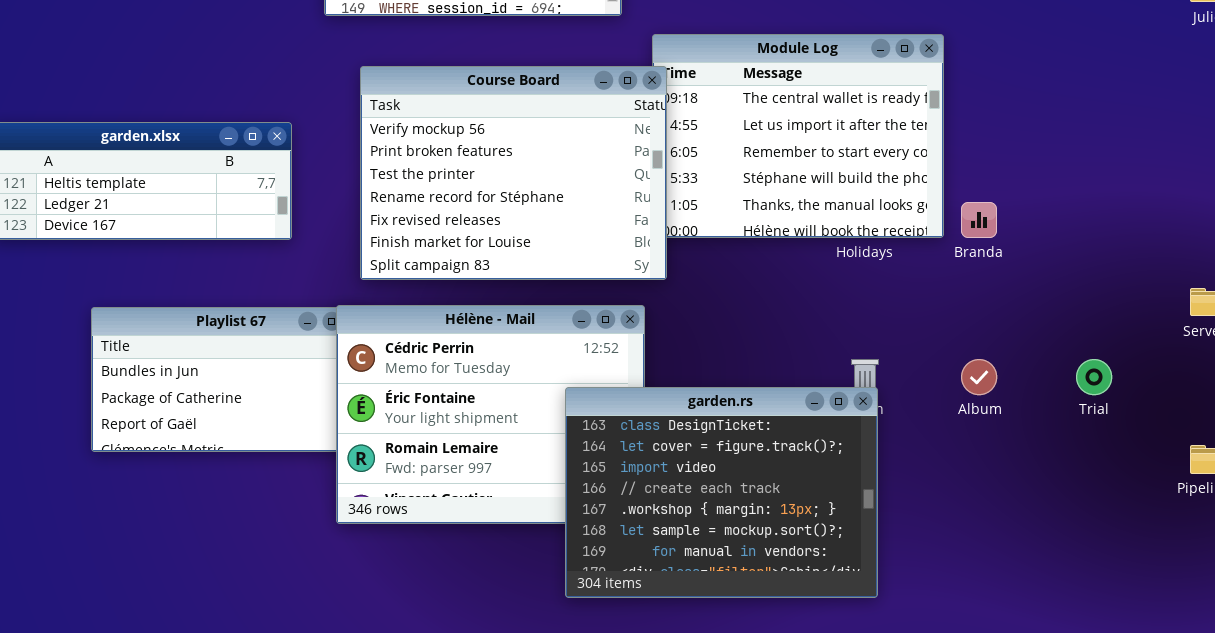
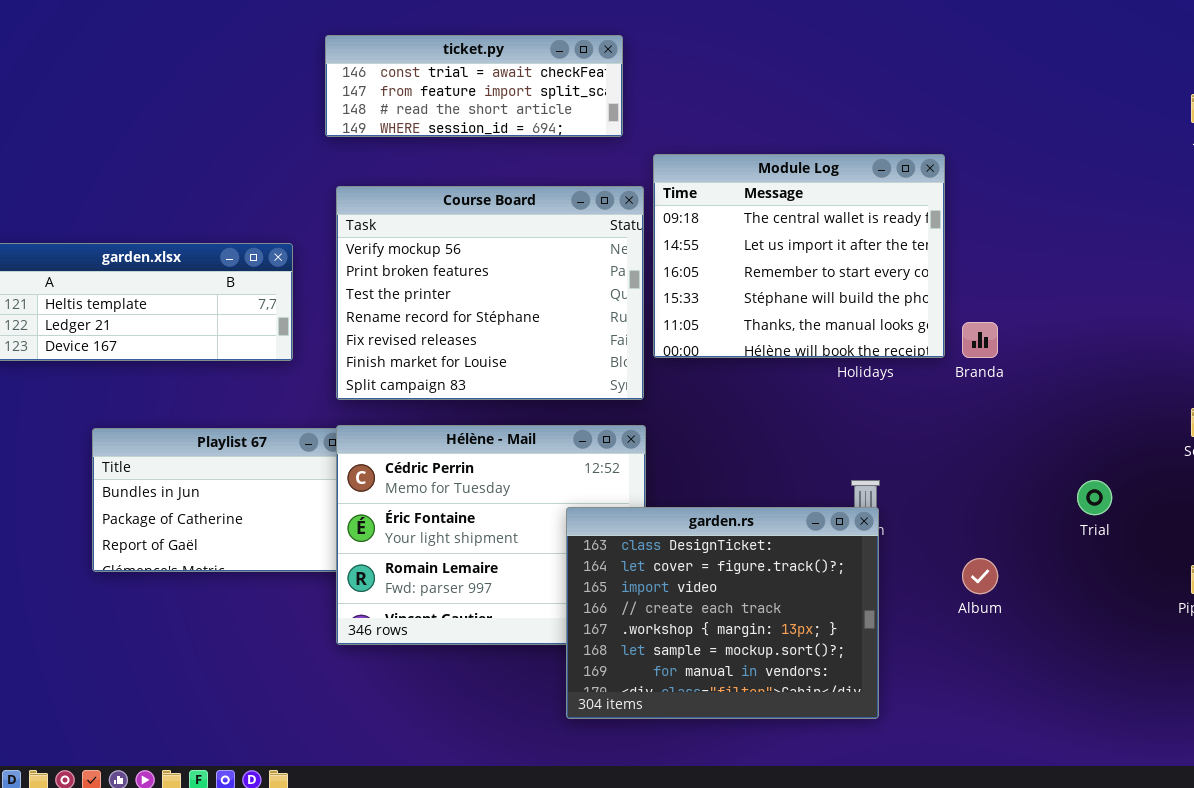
Course Board: [360,66,667,280] -> [336,186,644,400], moved
Album: [961,359,997,395] -> [962,558,998,594], moved

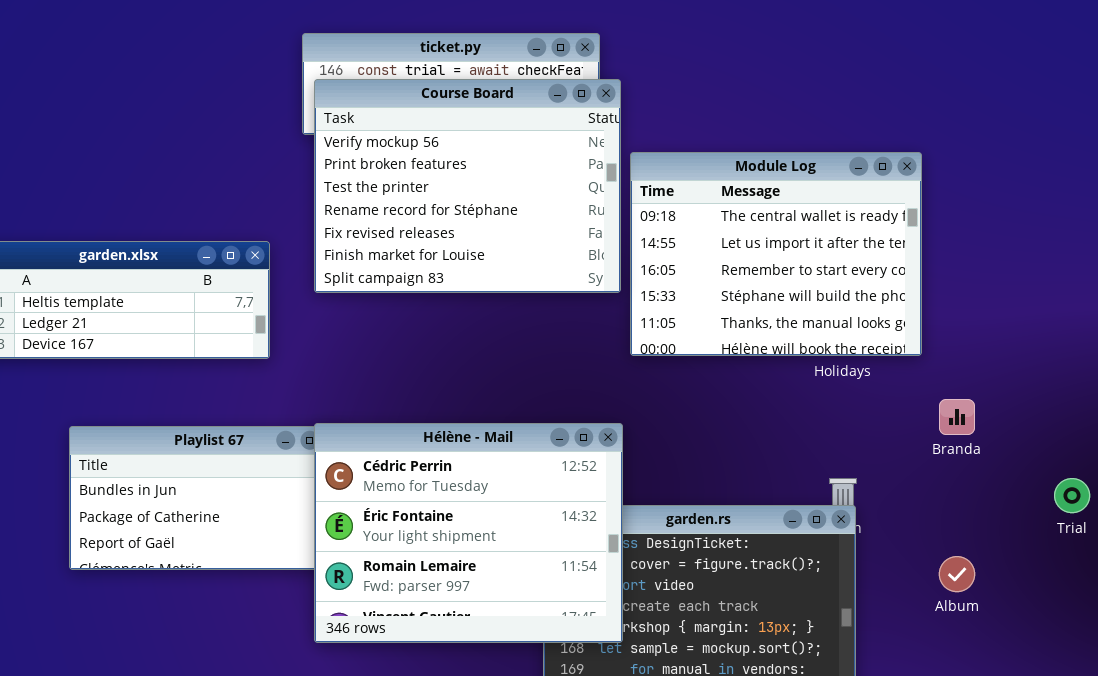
Course Board: [336,186,644,400] -> [314,79,621,293], moved
Branda: [962,322,998,358] -> [939,399,975,435], moved
Hélène - Mail: [336,425,646,645] -> [314,423,623,643], raised

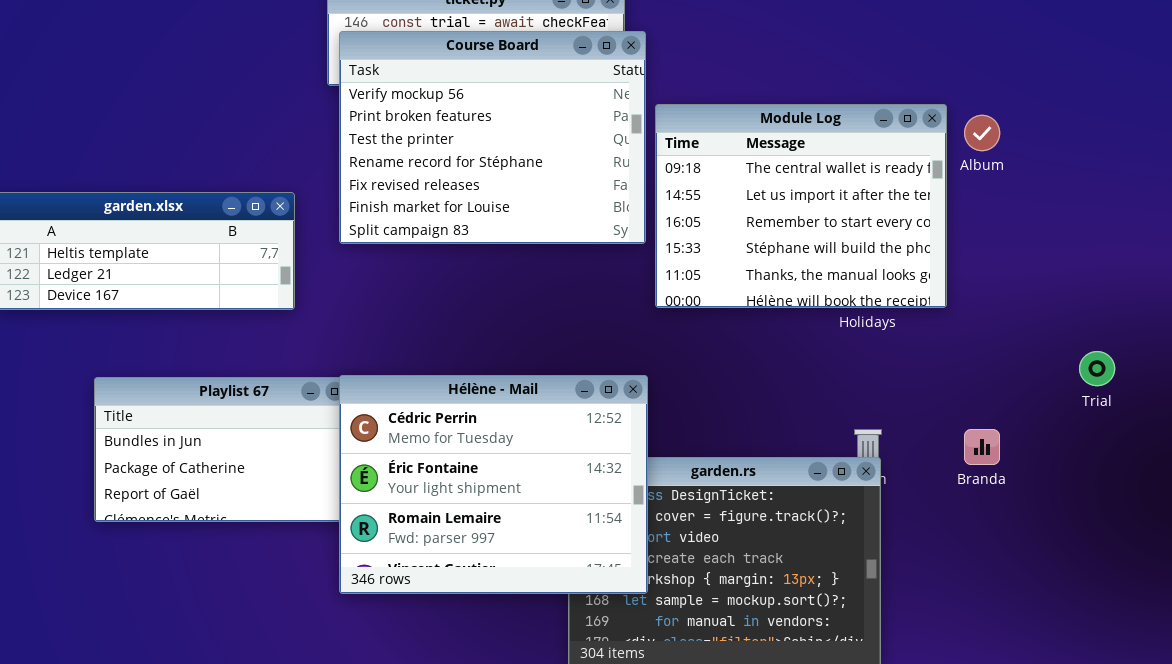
Branda: [939,399,975,435] -> [964,429,1000,465], moved
Trial: [1054,478,1090,513] -> [1079,351,1115,386], moved
Album: [939,556,975,592] -> [964,115,1000,151], moved

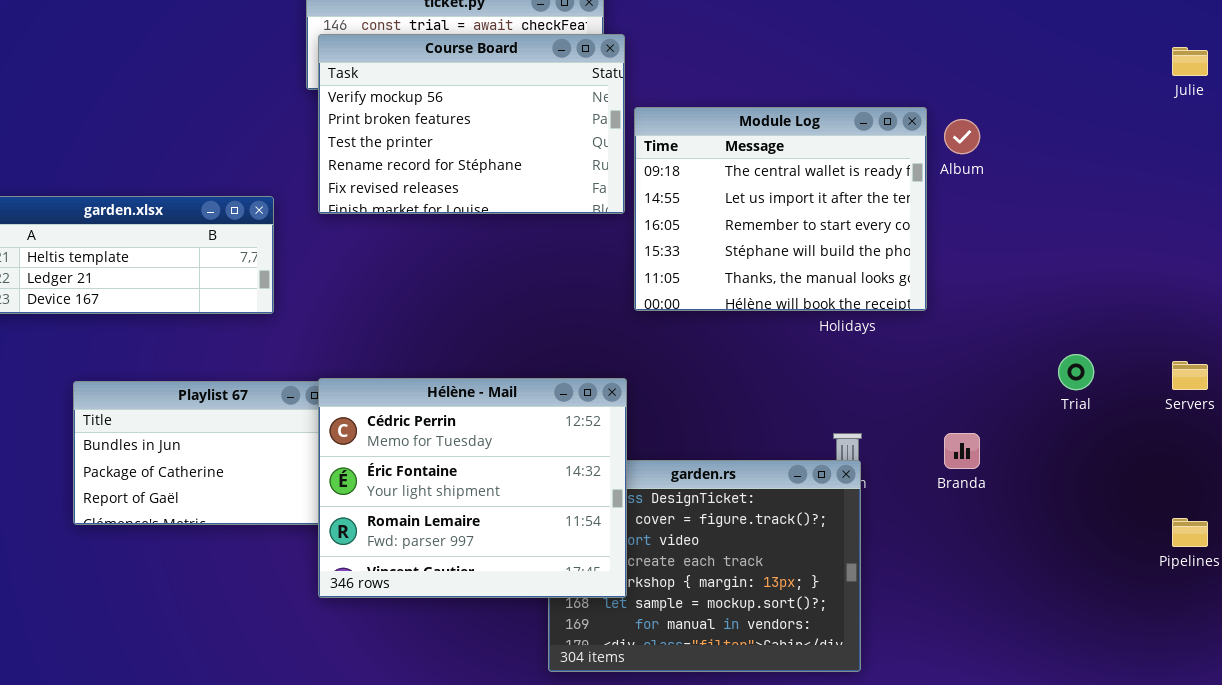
Course Board: [339,31,646,244] -> [318,34,625,214], resized

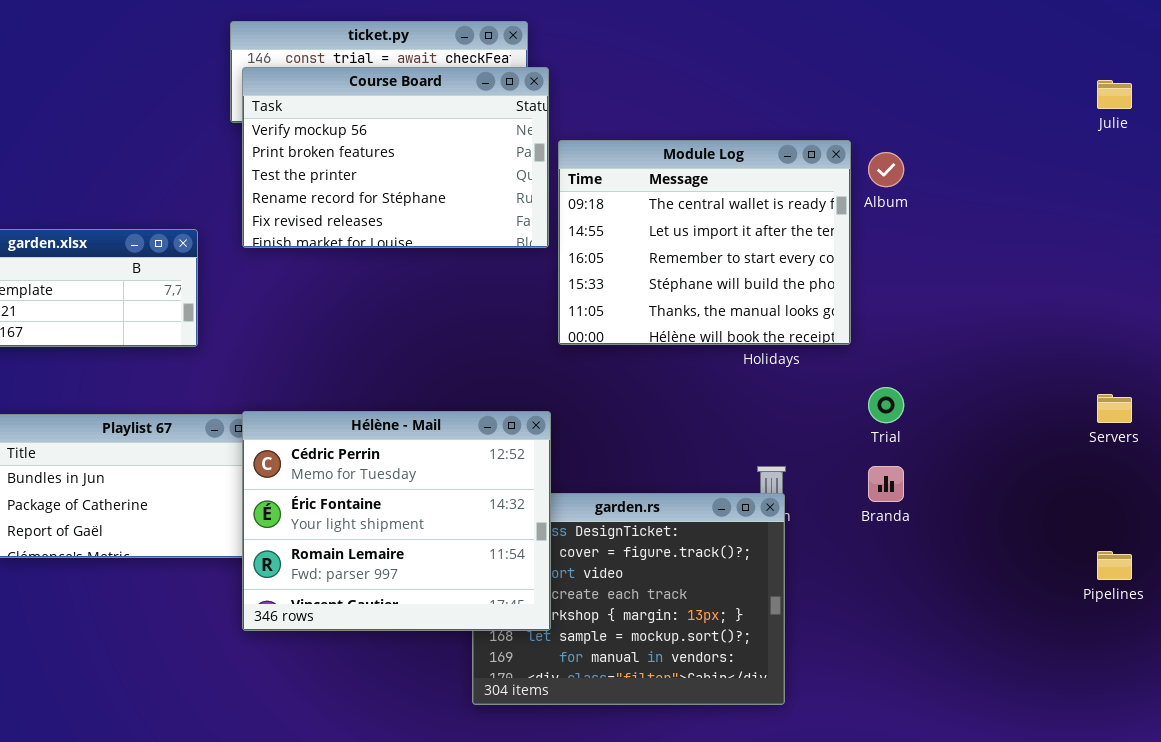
Trial: [1058,354,1094,390] -> [868,387,904,423], moved

